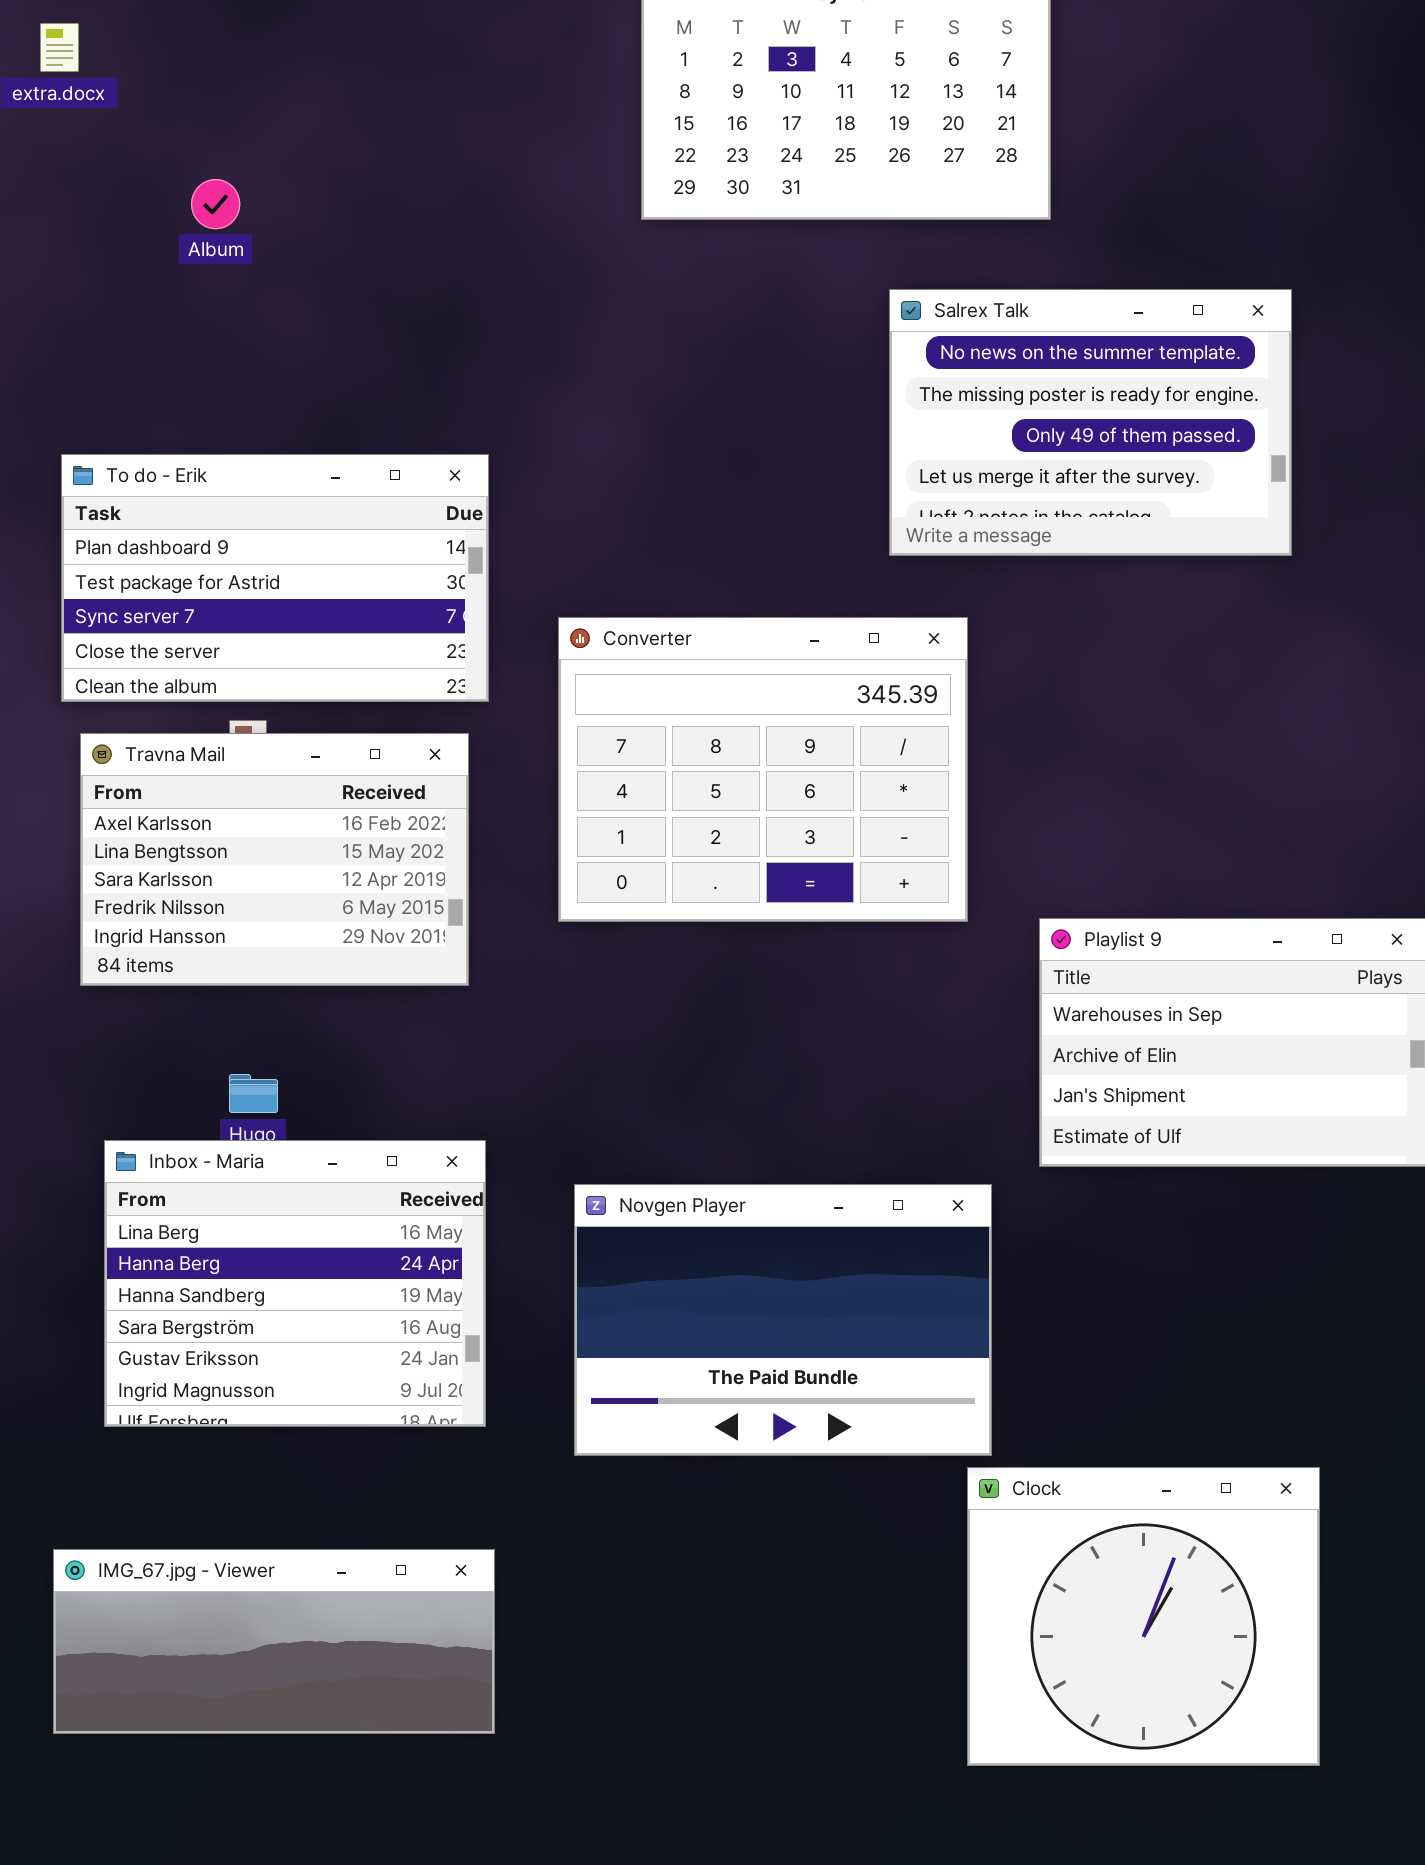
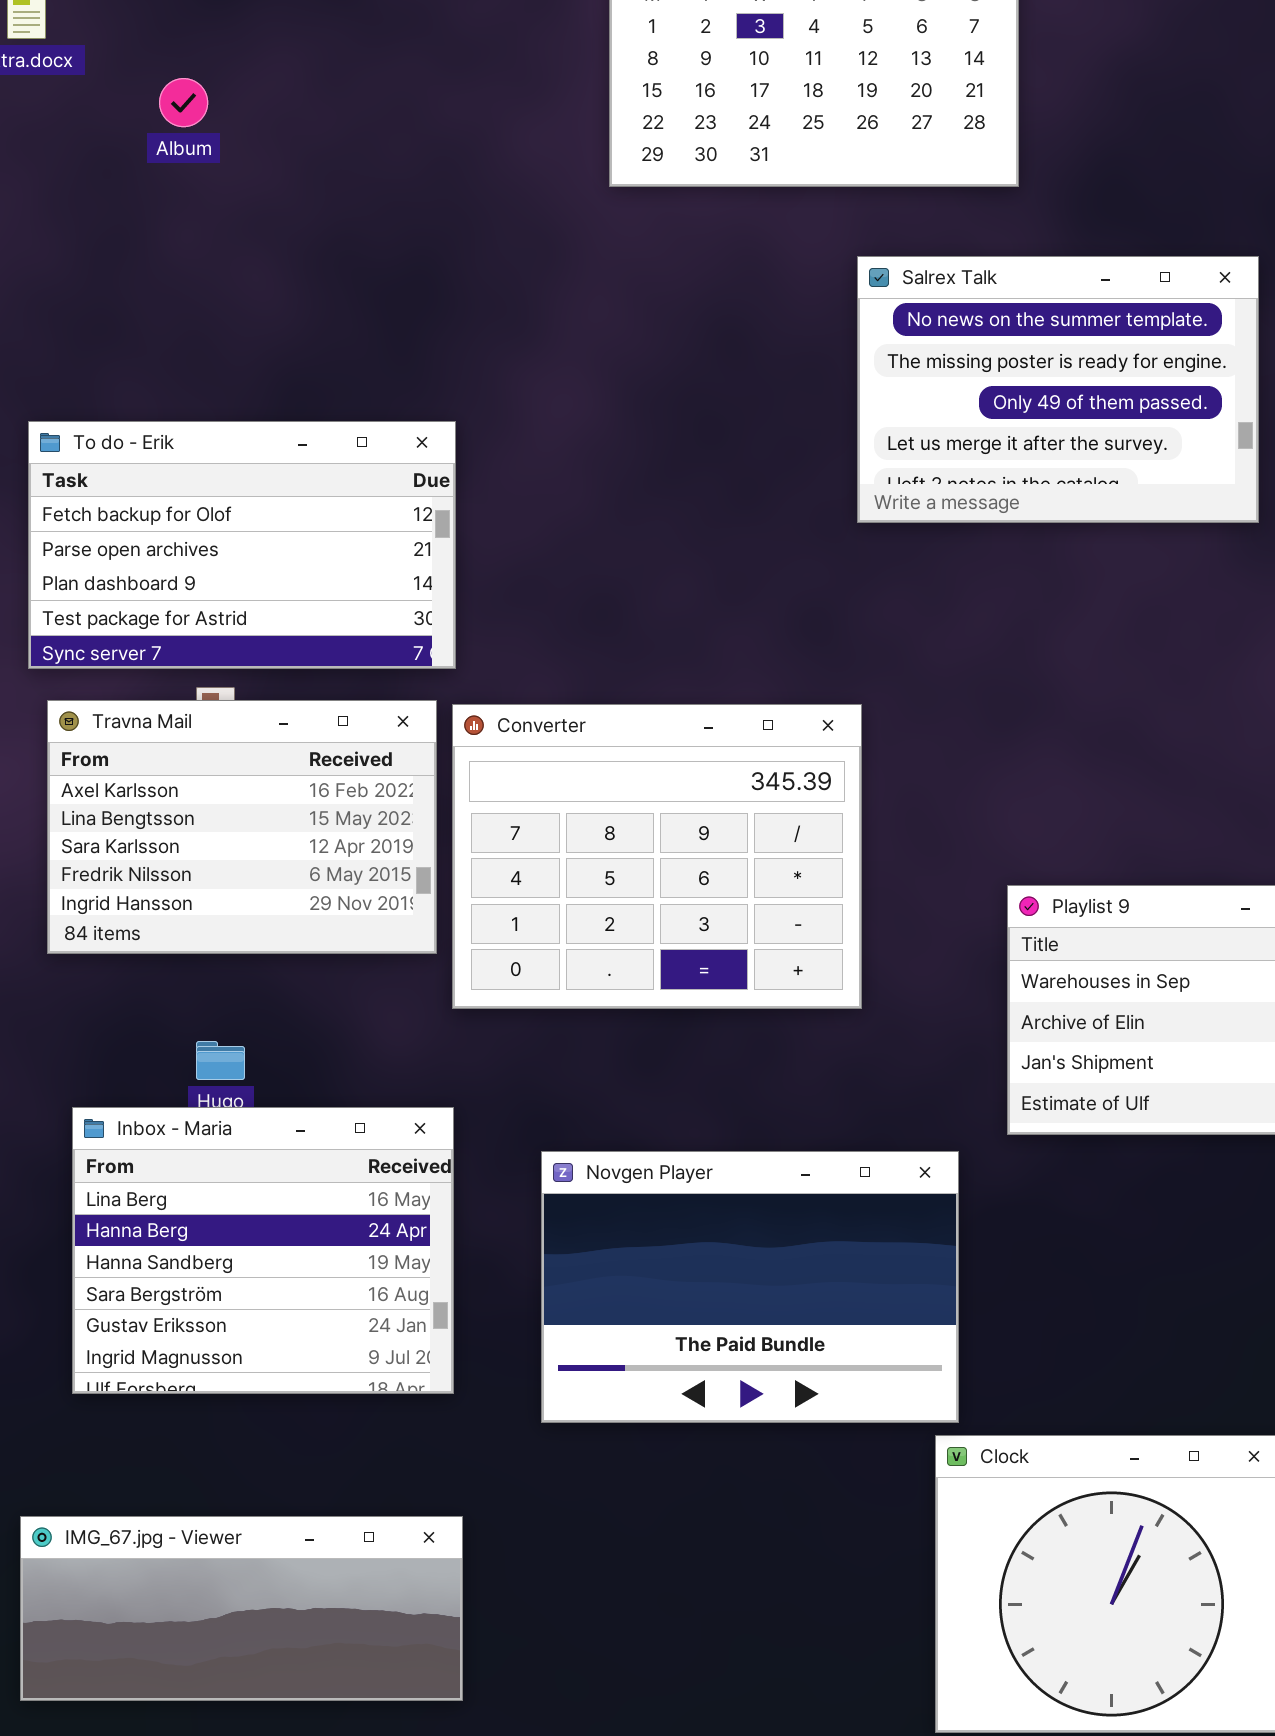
Album: [191,179,240,229] -> [159,78,208,127], moved
To do - Erik: [61,454,489,702] -> [28,421,456,669], scrolled up 2 rows
Converter: [558,617,968,922] -> [452,704,862,1009], moved

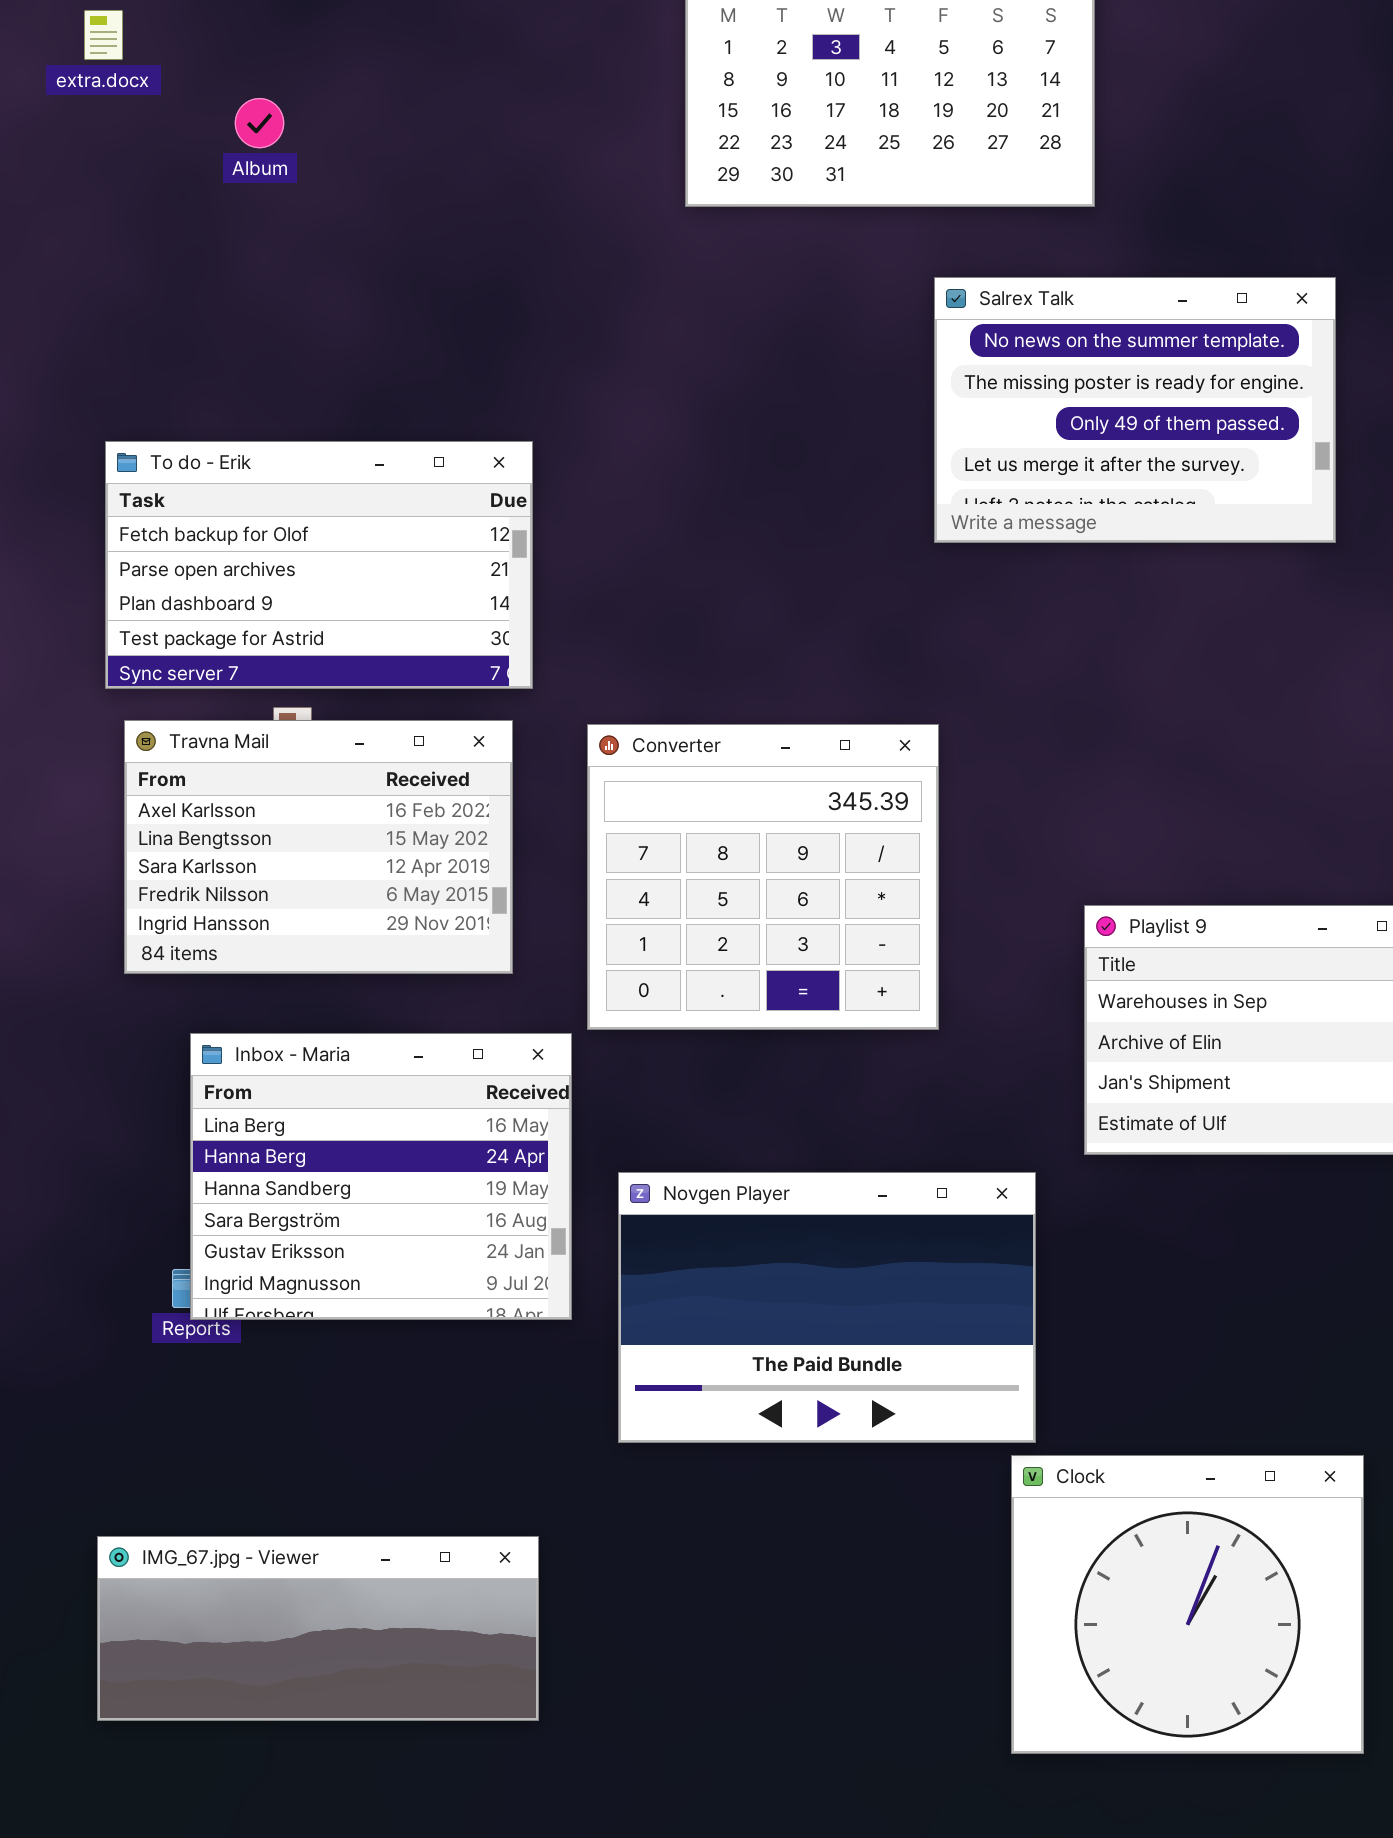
Converter: [452,704,862,1009] -> [587,724,939,1030], resized
Inbox - Maria: [72,1107,454,1394] -> [190,1033,572,1320], moved

